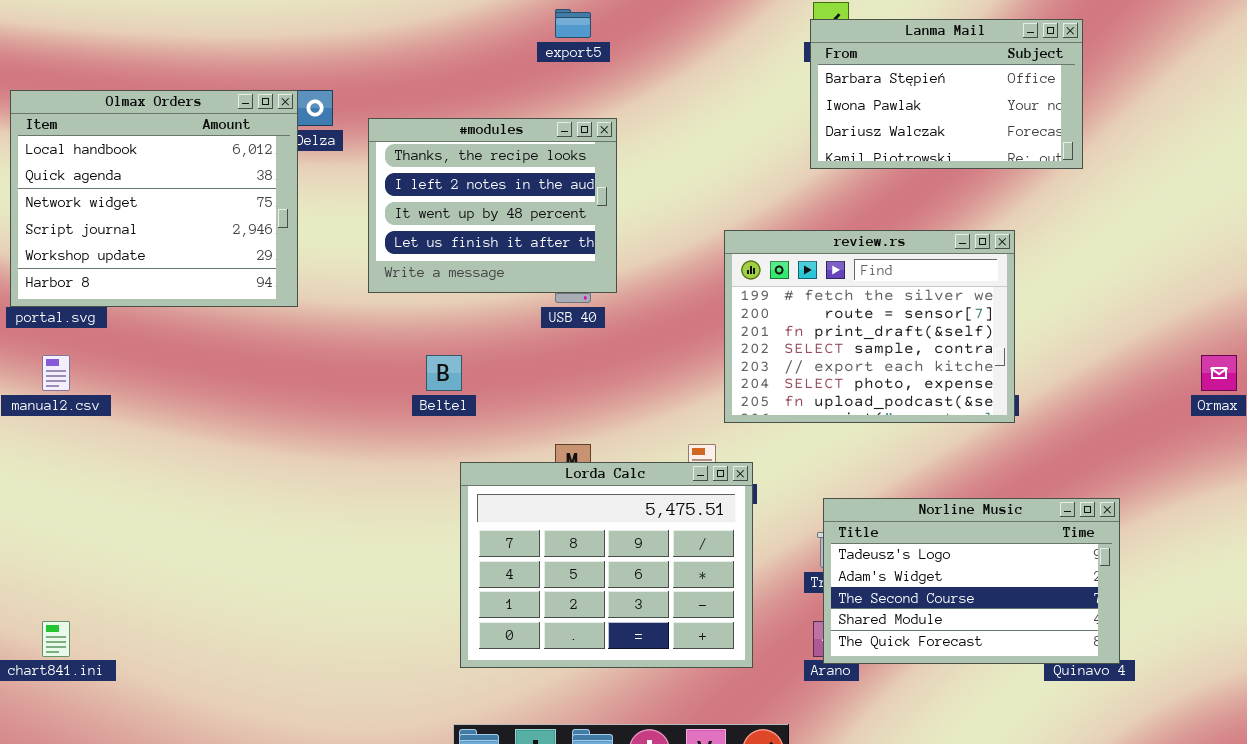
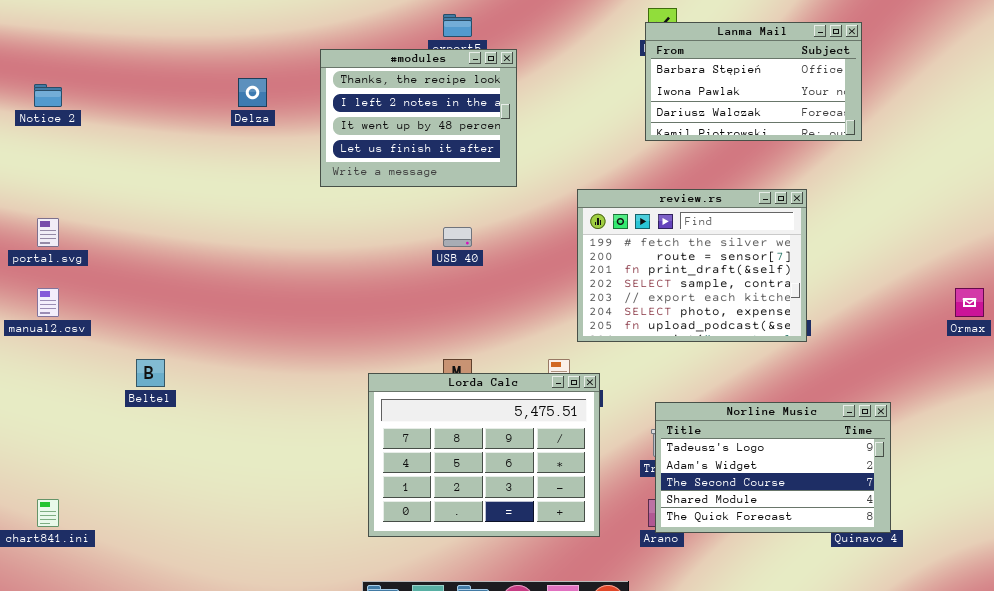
Olmax Orders: [10,90,298,307] -> none, closed
#modules: [368,118,617,293] -> [320,49,517,187], moved
Beltel: [426,355,462,391] -> [136,359,165,387], moved

